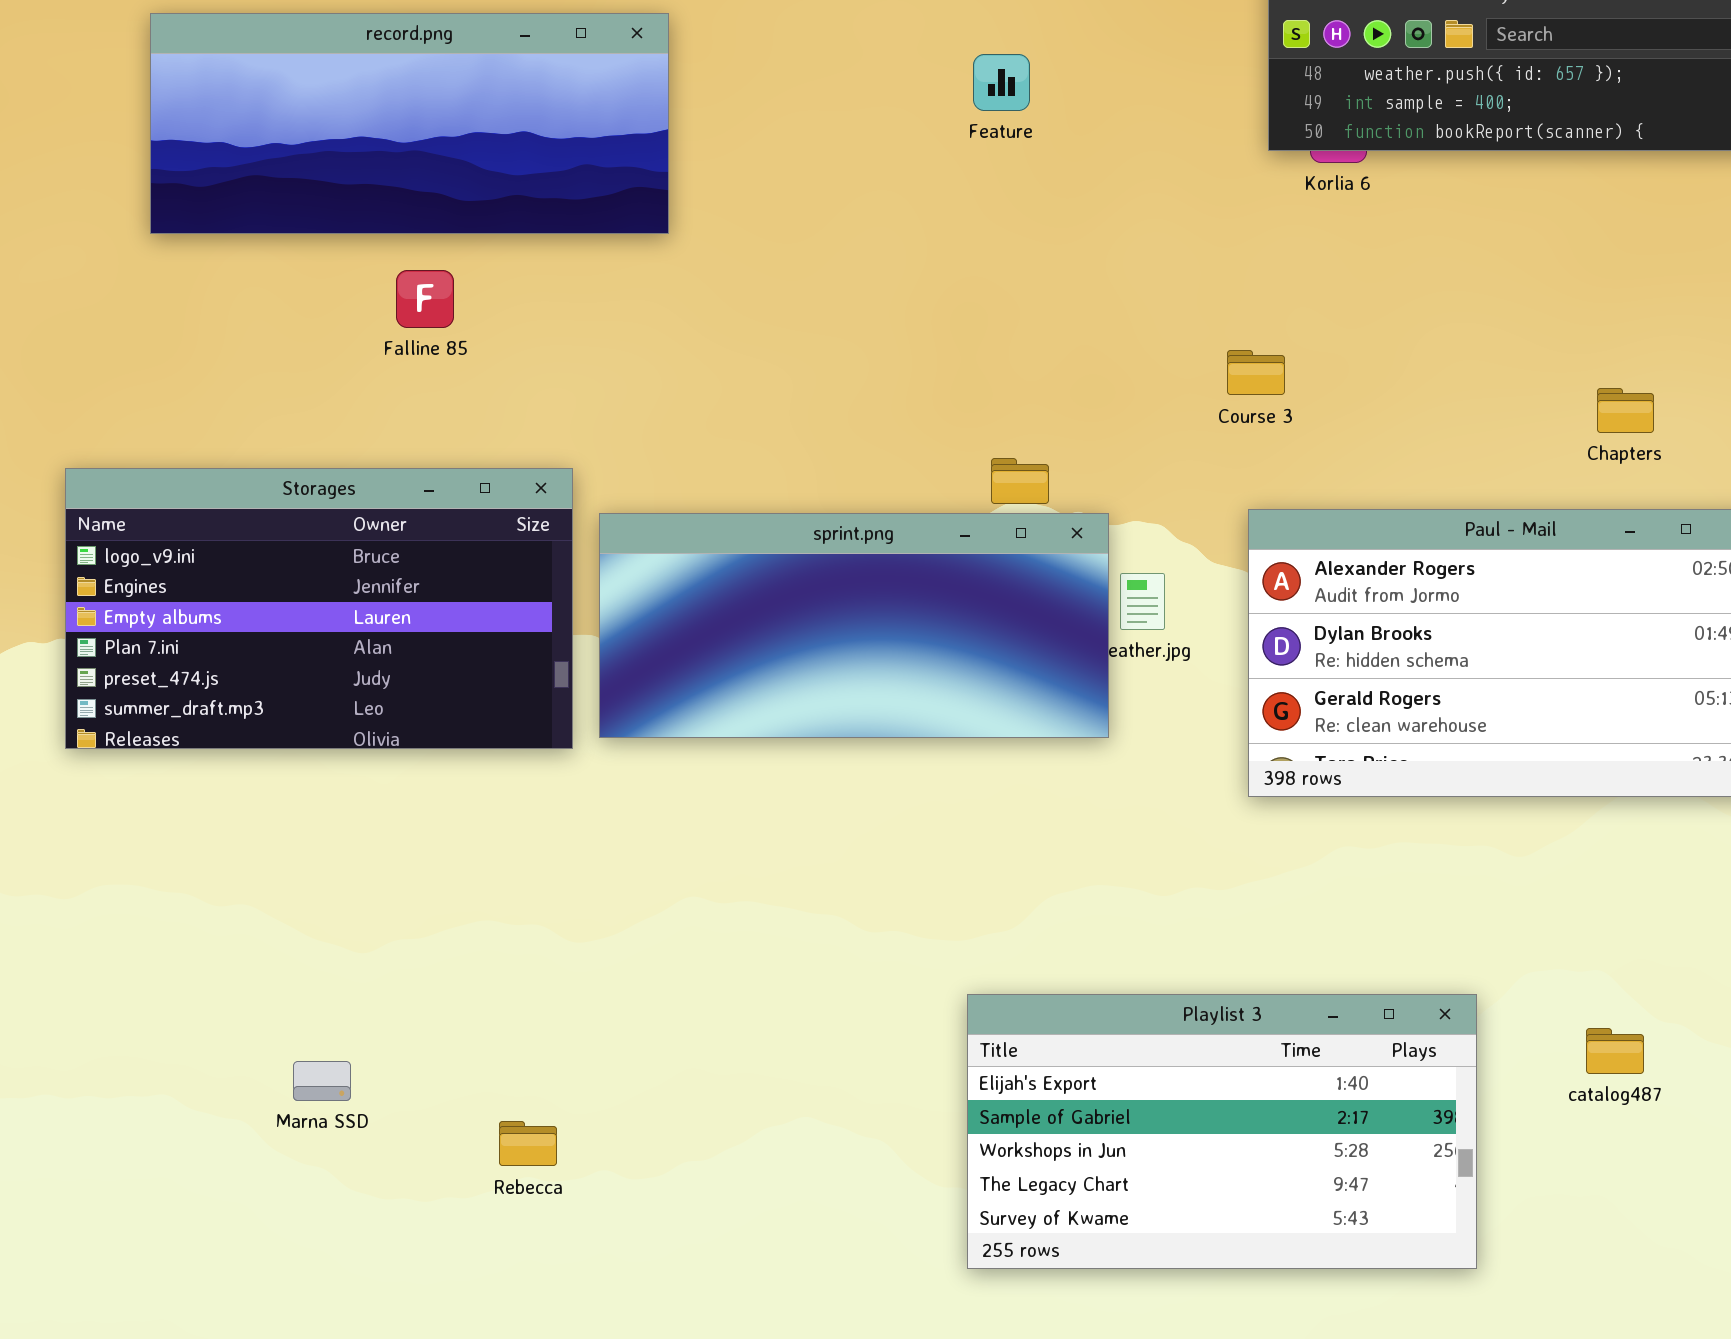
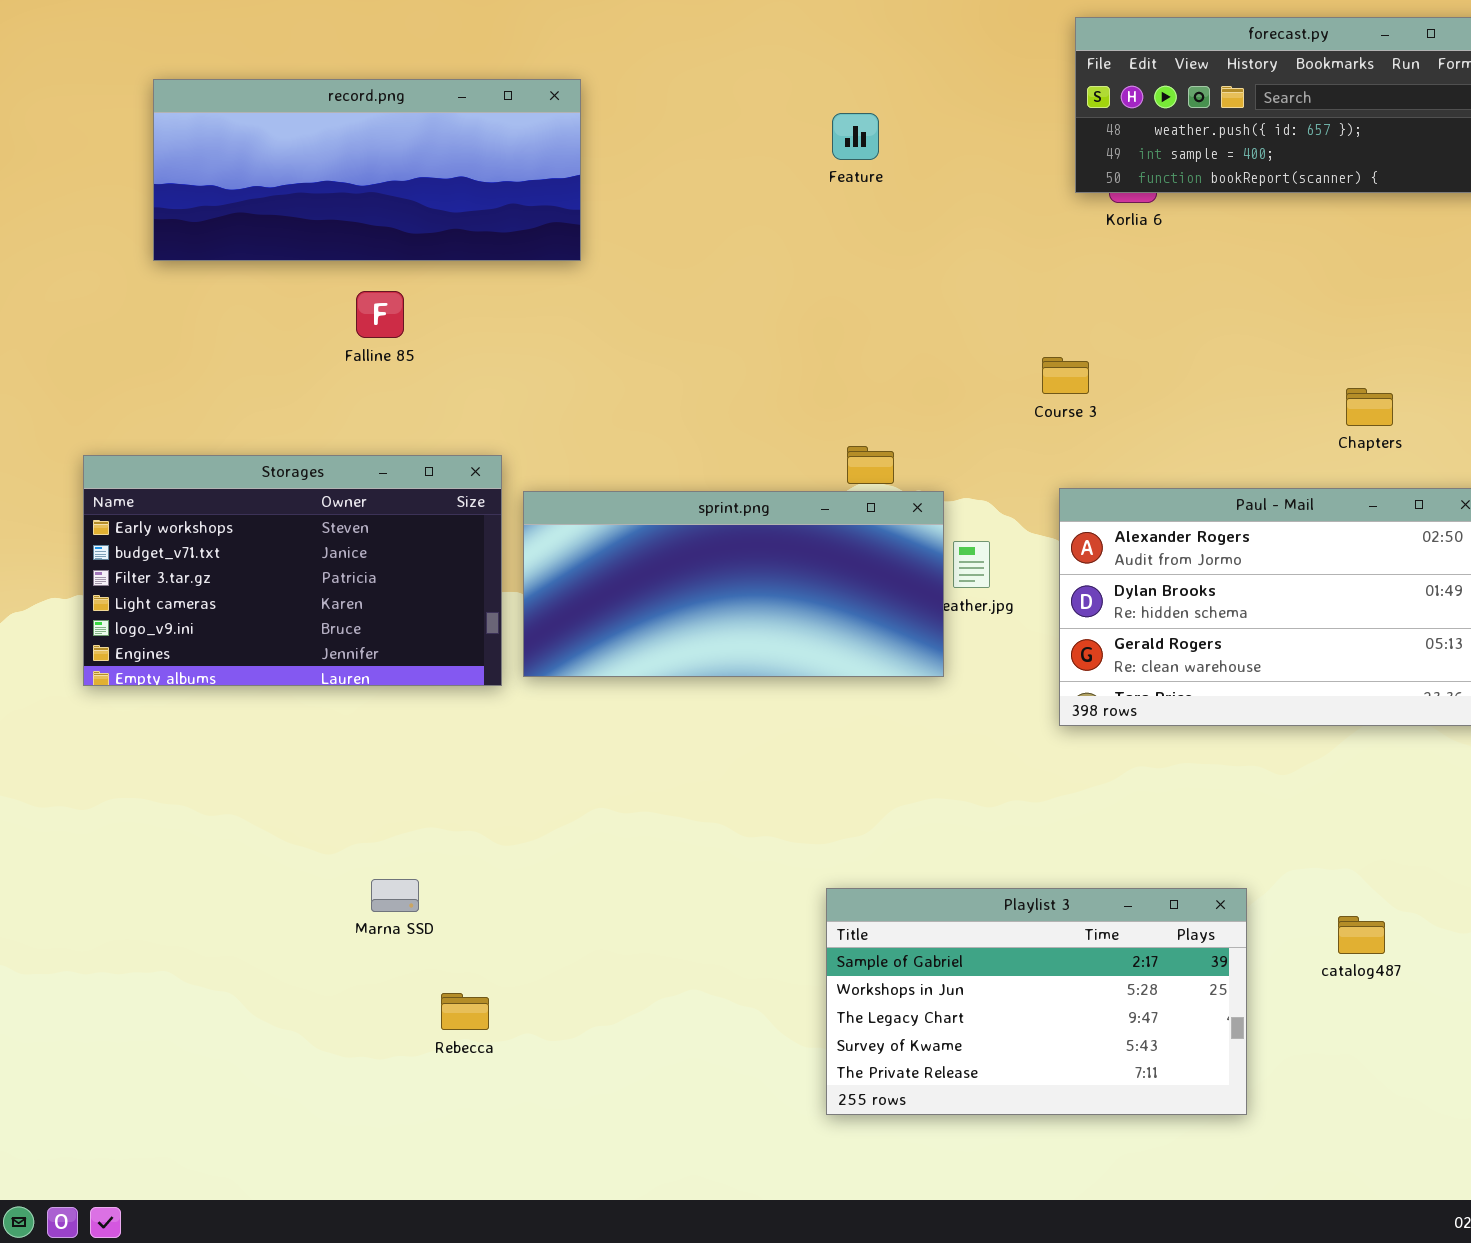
Storages: [65,468,573,749] -> [83,455,502,686], scrolled up 4 rows
Playlist 3: [967,994,1477,1269] -> [826,888,1247,1115], scrolled down 1 row
Marna SSD: [293,1061,351,1101] -> [371,879,419,912], moved

